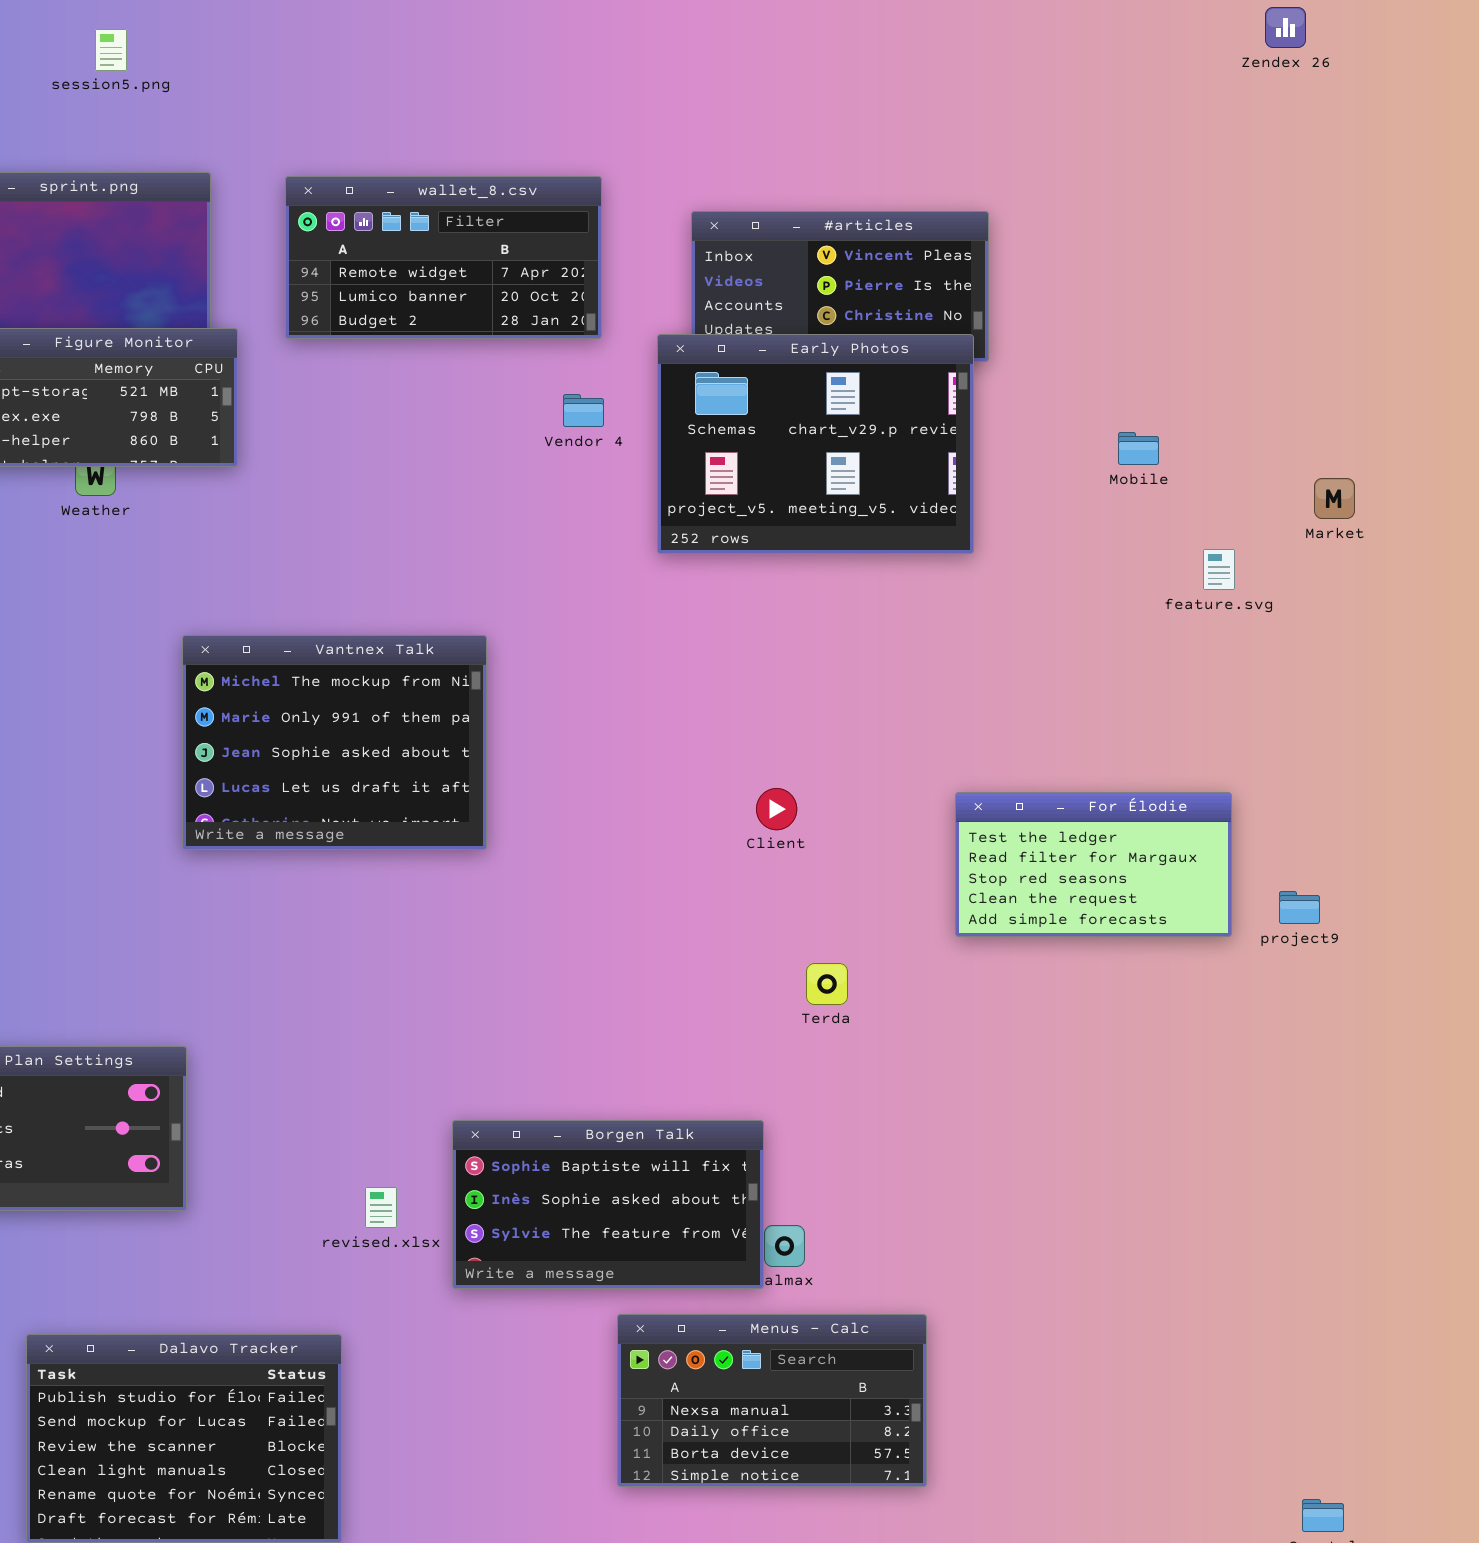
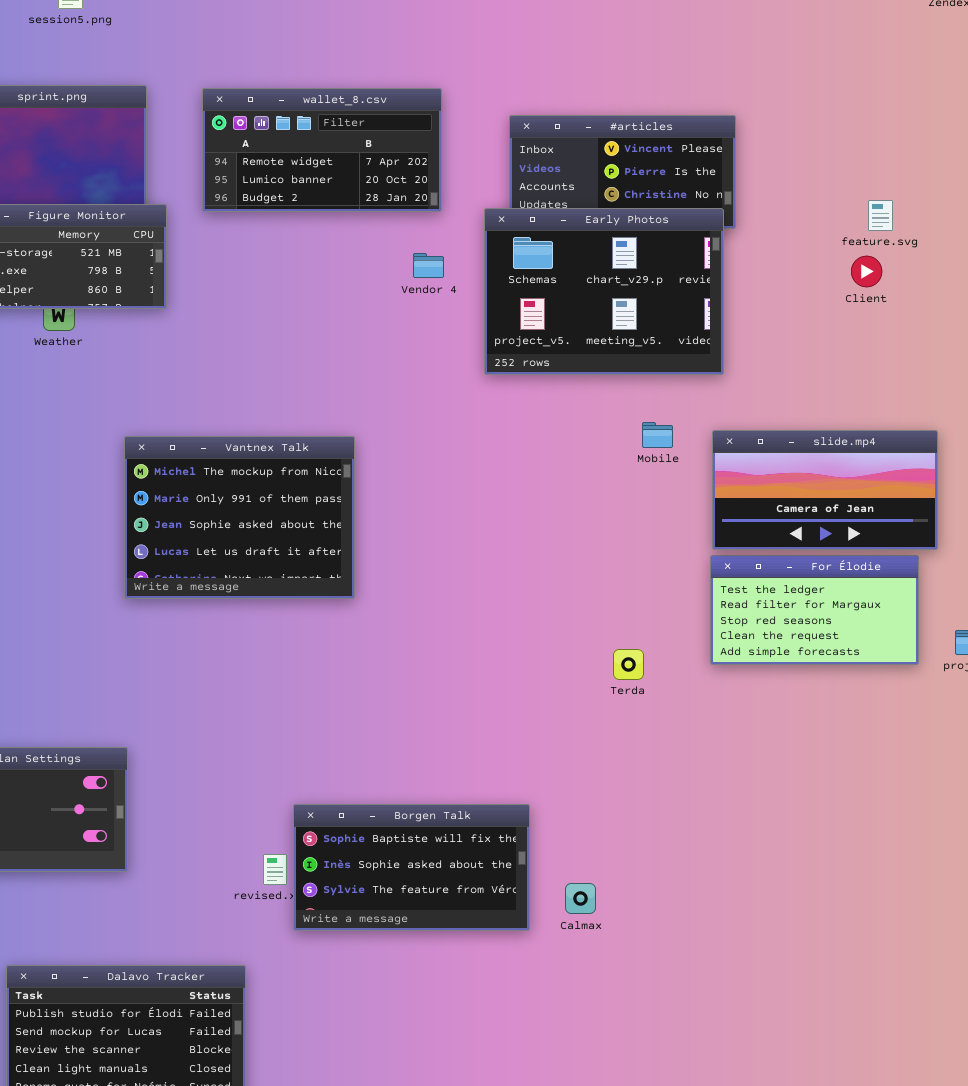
Mobile: [1118,432,1159,465] -> [642,422,673,448], moved
feature.svg: [1203,549,1235,590] -> [868,200,893,231], moved
slide.mp4: none -> [712,430,938,550], opened
Client: [756,788,797,830] -> [851,256,882,287], moved
Terda: [806,963,848,1005] -> [613,649,644,680], moved
Borgen Talk: [452,1120,764,1289] -> [293,804,530,931], moved
Menus - Calc: [617,1314,927,1487] -> none, closed

